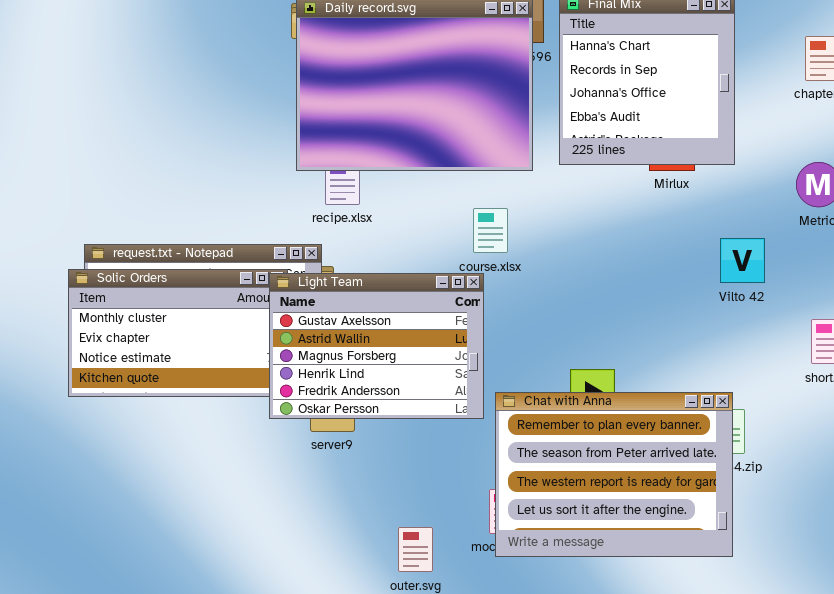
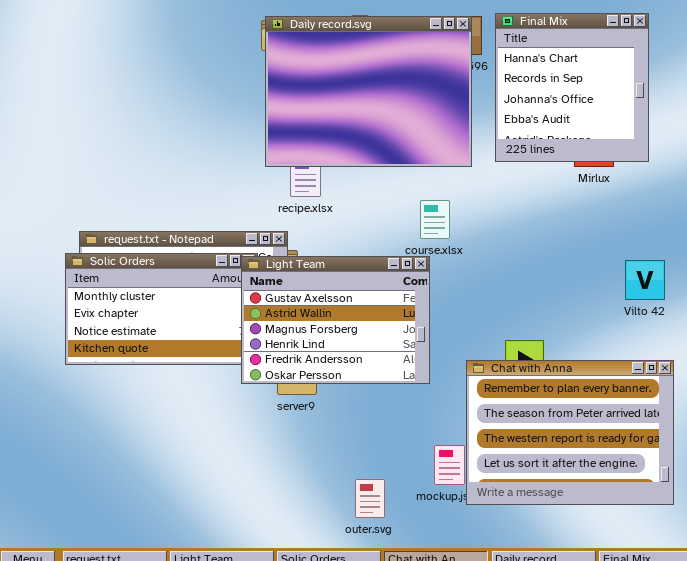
Vilto 42: [720,238,765,283] -> [625,260,665,300], moved
Chat with Anna: [495,392,733,557] -> [466,360,674,505], moved

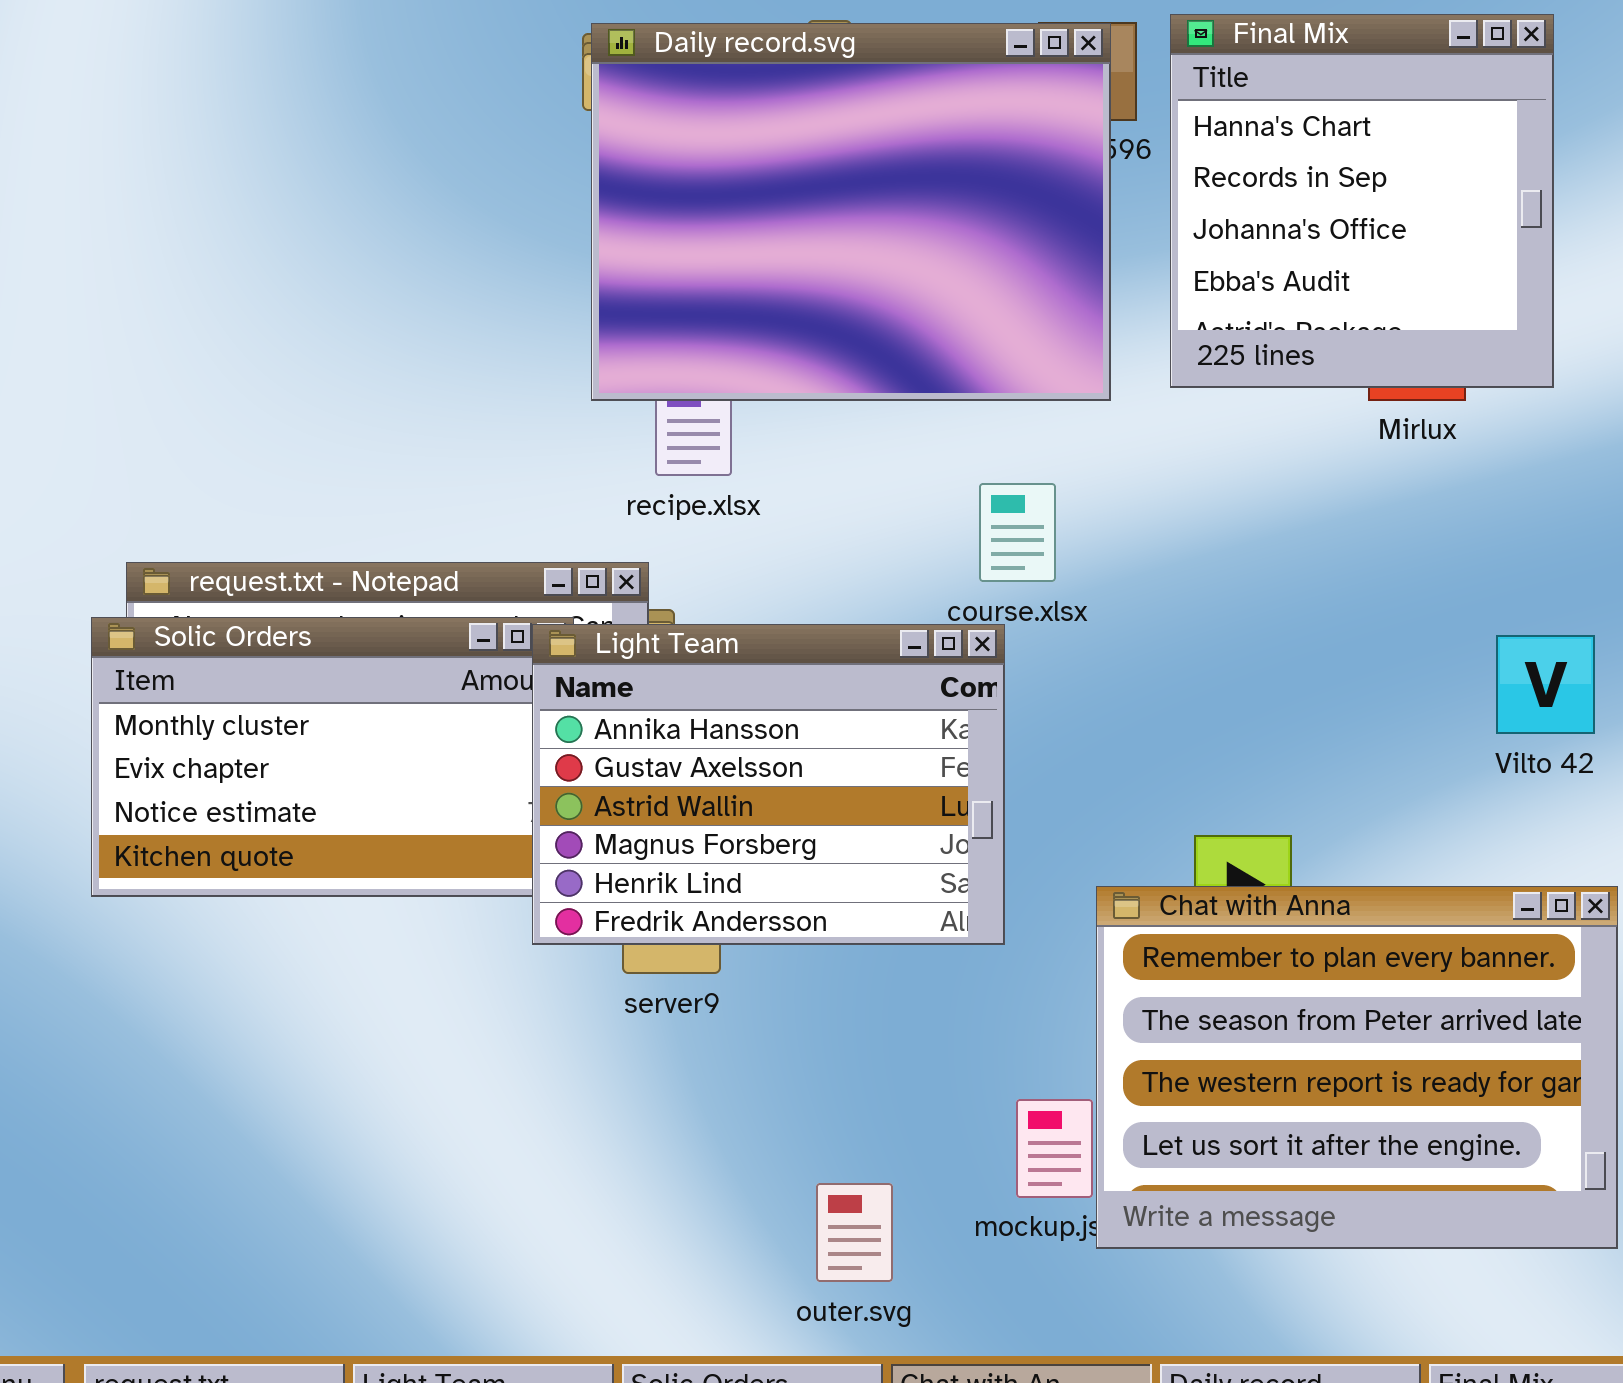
Light Team: [241,256,430,384] -> [532,624,1005,945], scrolled up 1 row

